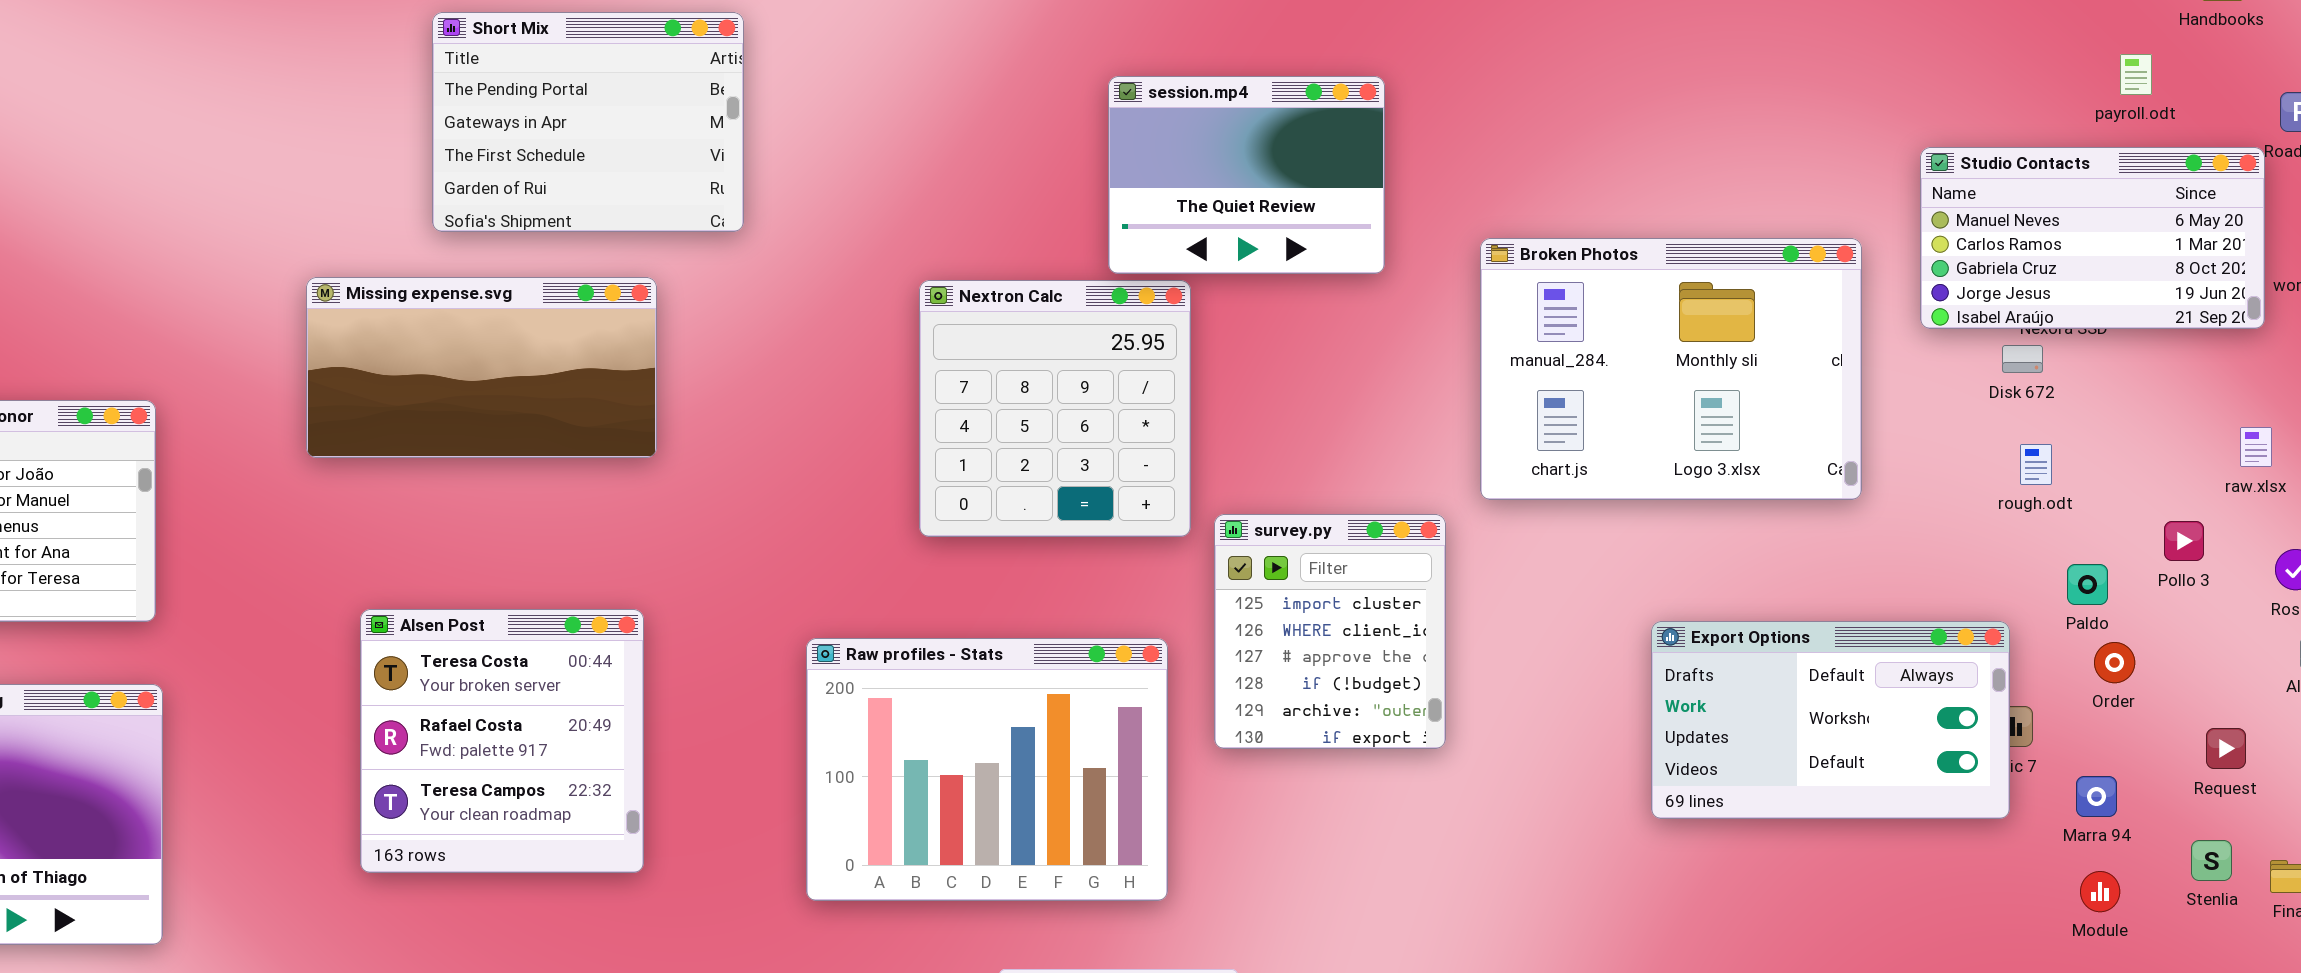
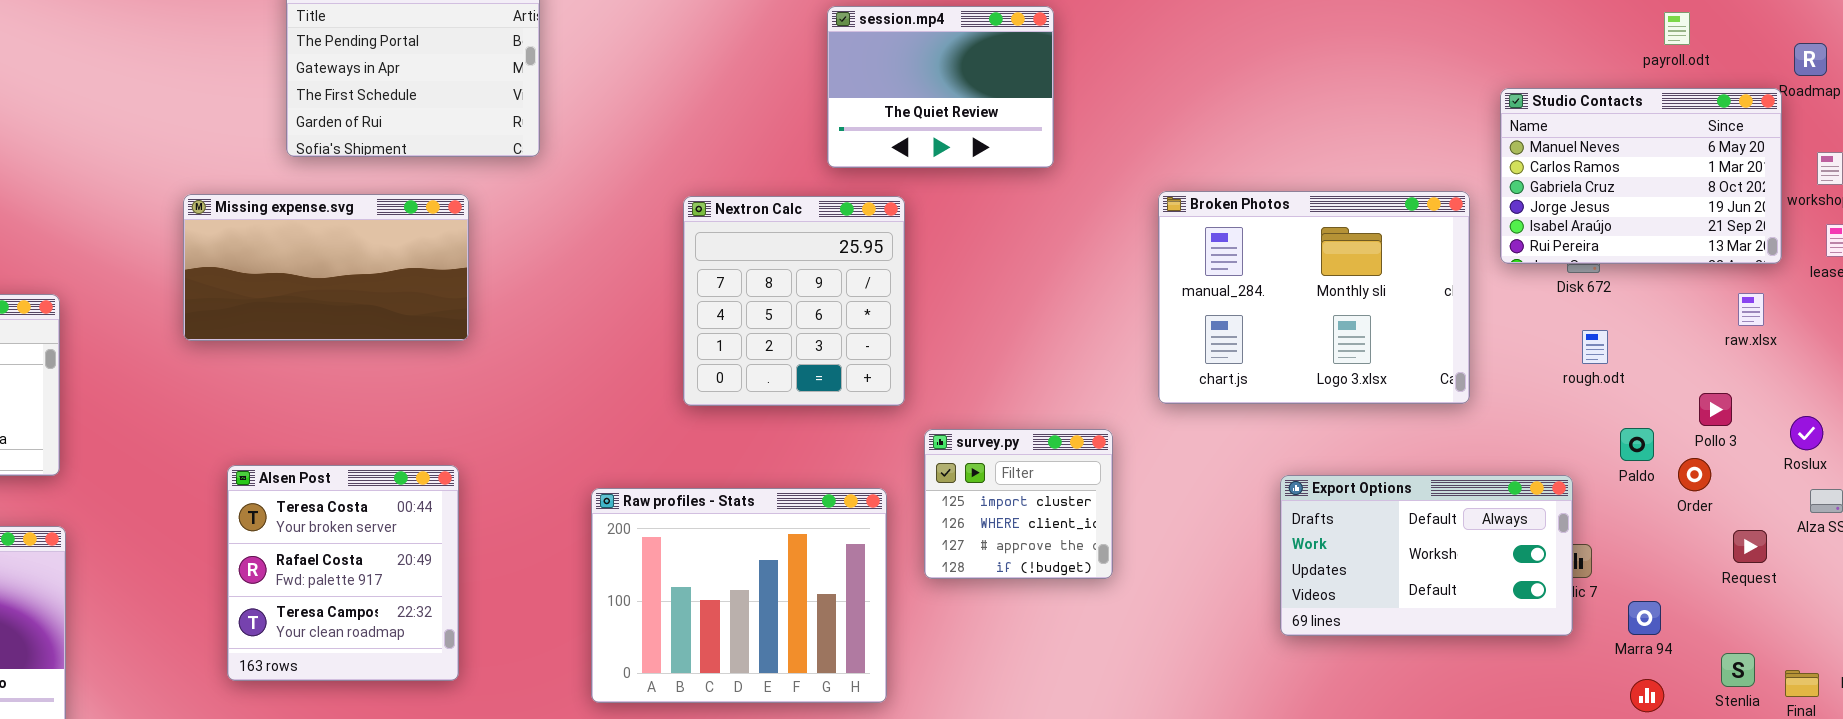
session.mp4: [1108,76,1385,274] -> [827,6,1054,168], moved
Studio Contacts: [1920,147,2265,329] -> [1500,88,1782,264], resized
Broken Photos: [1480,238,1862,500] -> [1158,191,1470,404], moved
raw.xlsx: [2240,427,2272,467] -> [1738,293,1764,326], moved
survey.py: [1214,514,1446,749] -> [924,429,1113,579], resized
Order: [2094,642,2135,683] -> [1678,458,1711,491], moved
Request: [2206,728,2246,769] -> [1733,530,1767,563], moved

